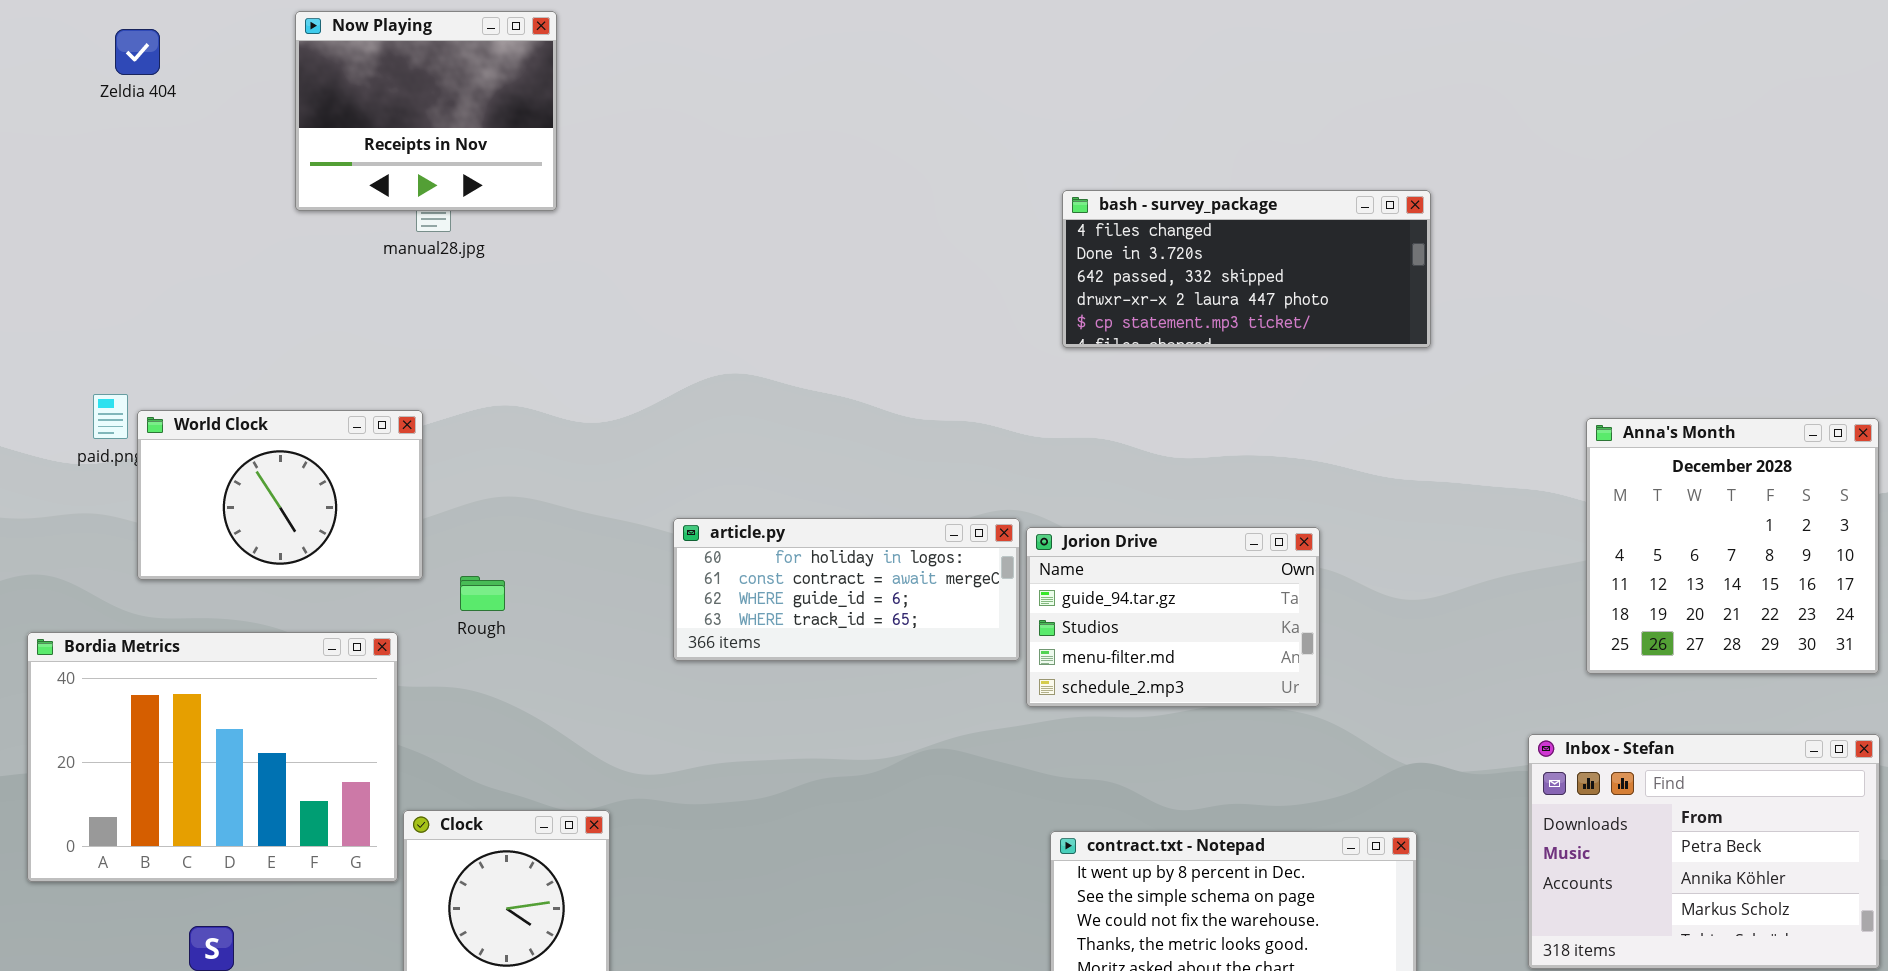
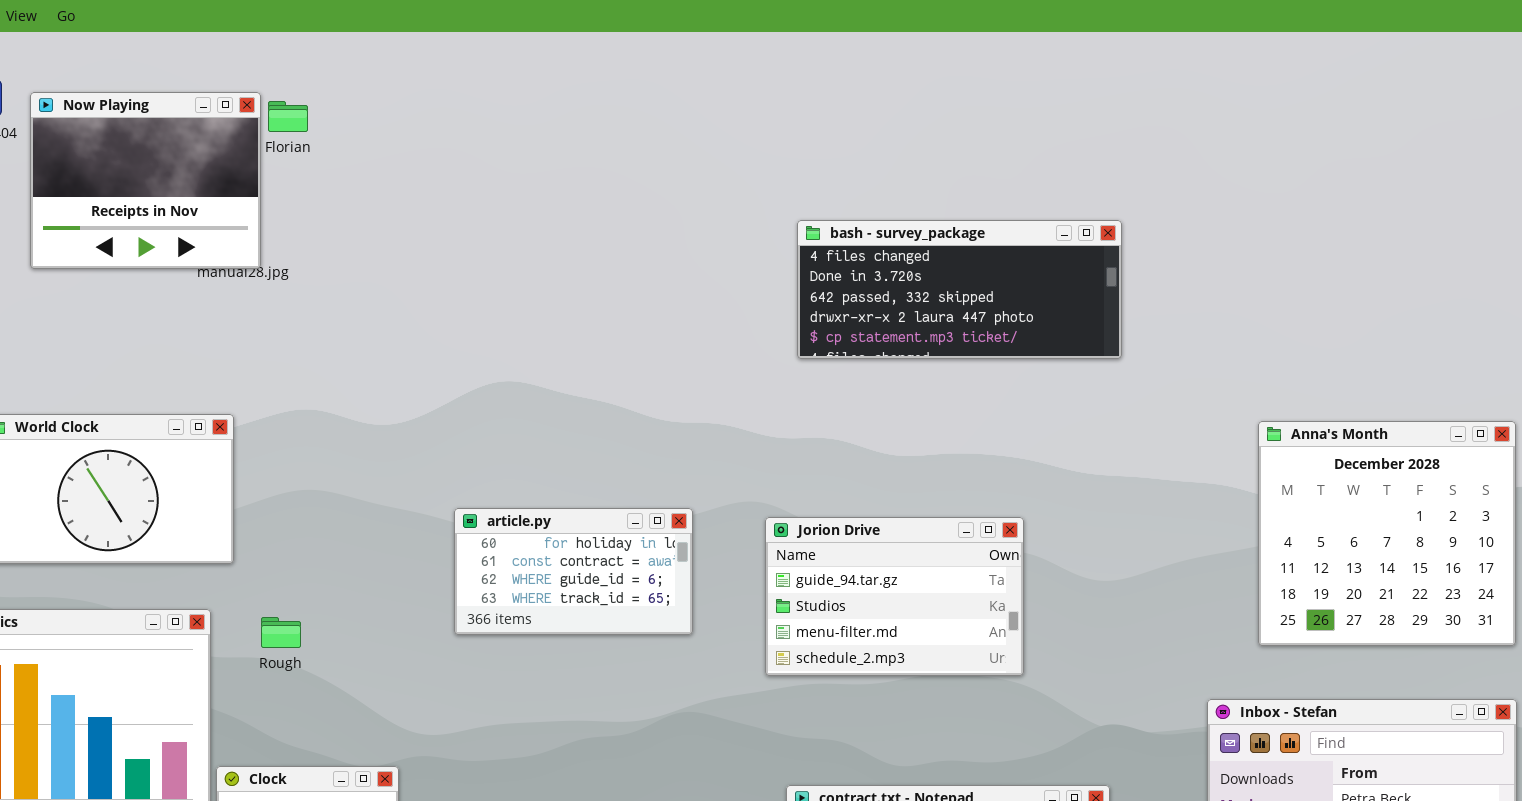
Now Playing: [295,11,557,211] -> [30,92,261,269], moved
article.py: [673,518,1020,661] -> [454,508,693,635], resized
Rough: [460,576,505,611] -> [261,617,301,648], moved

